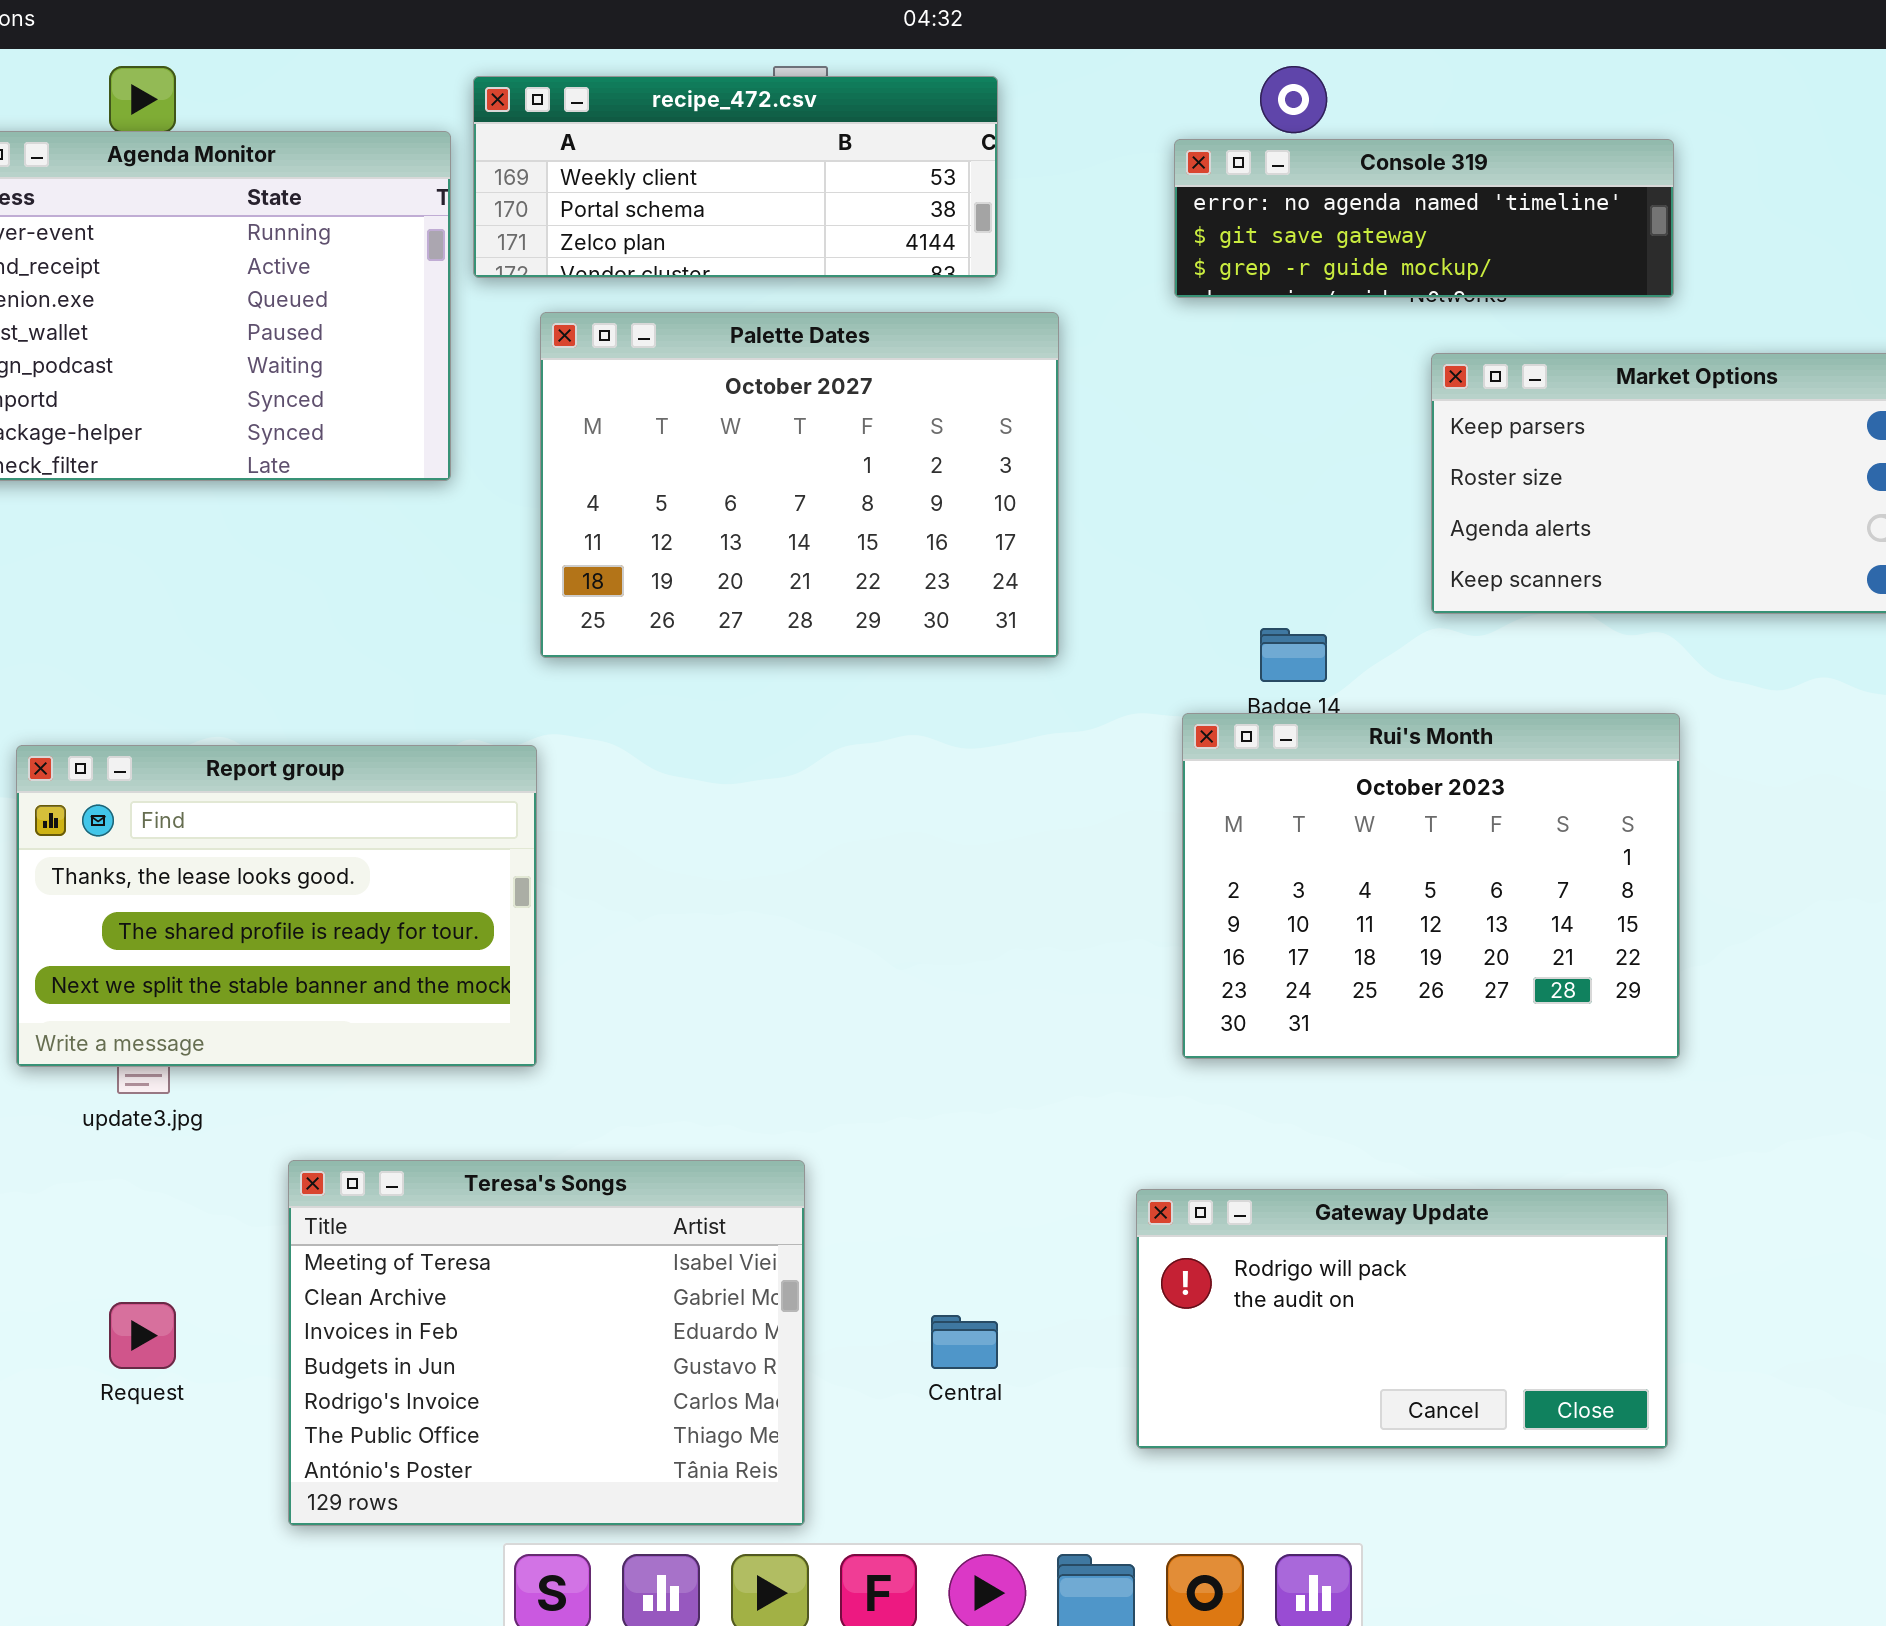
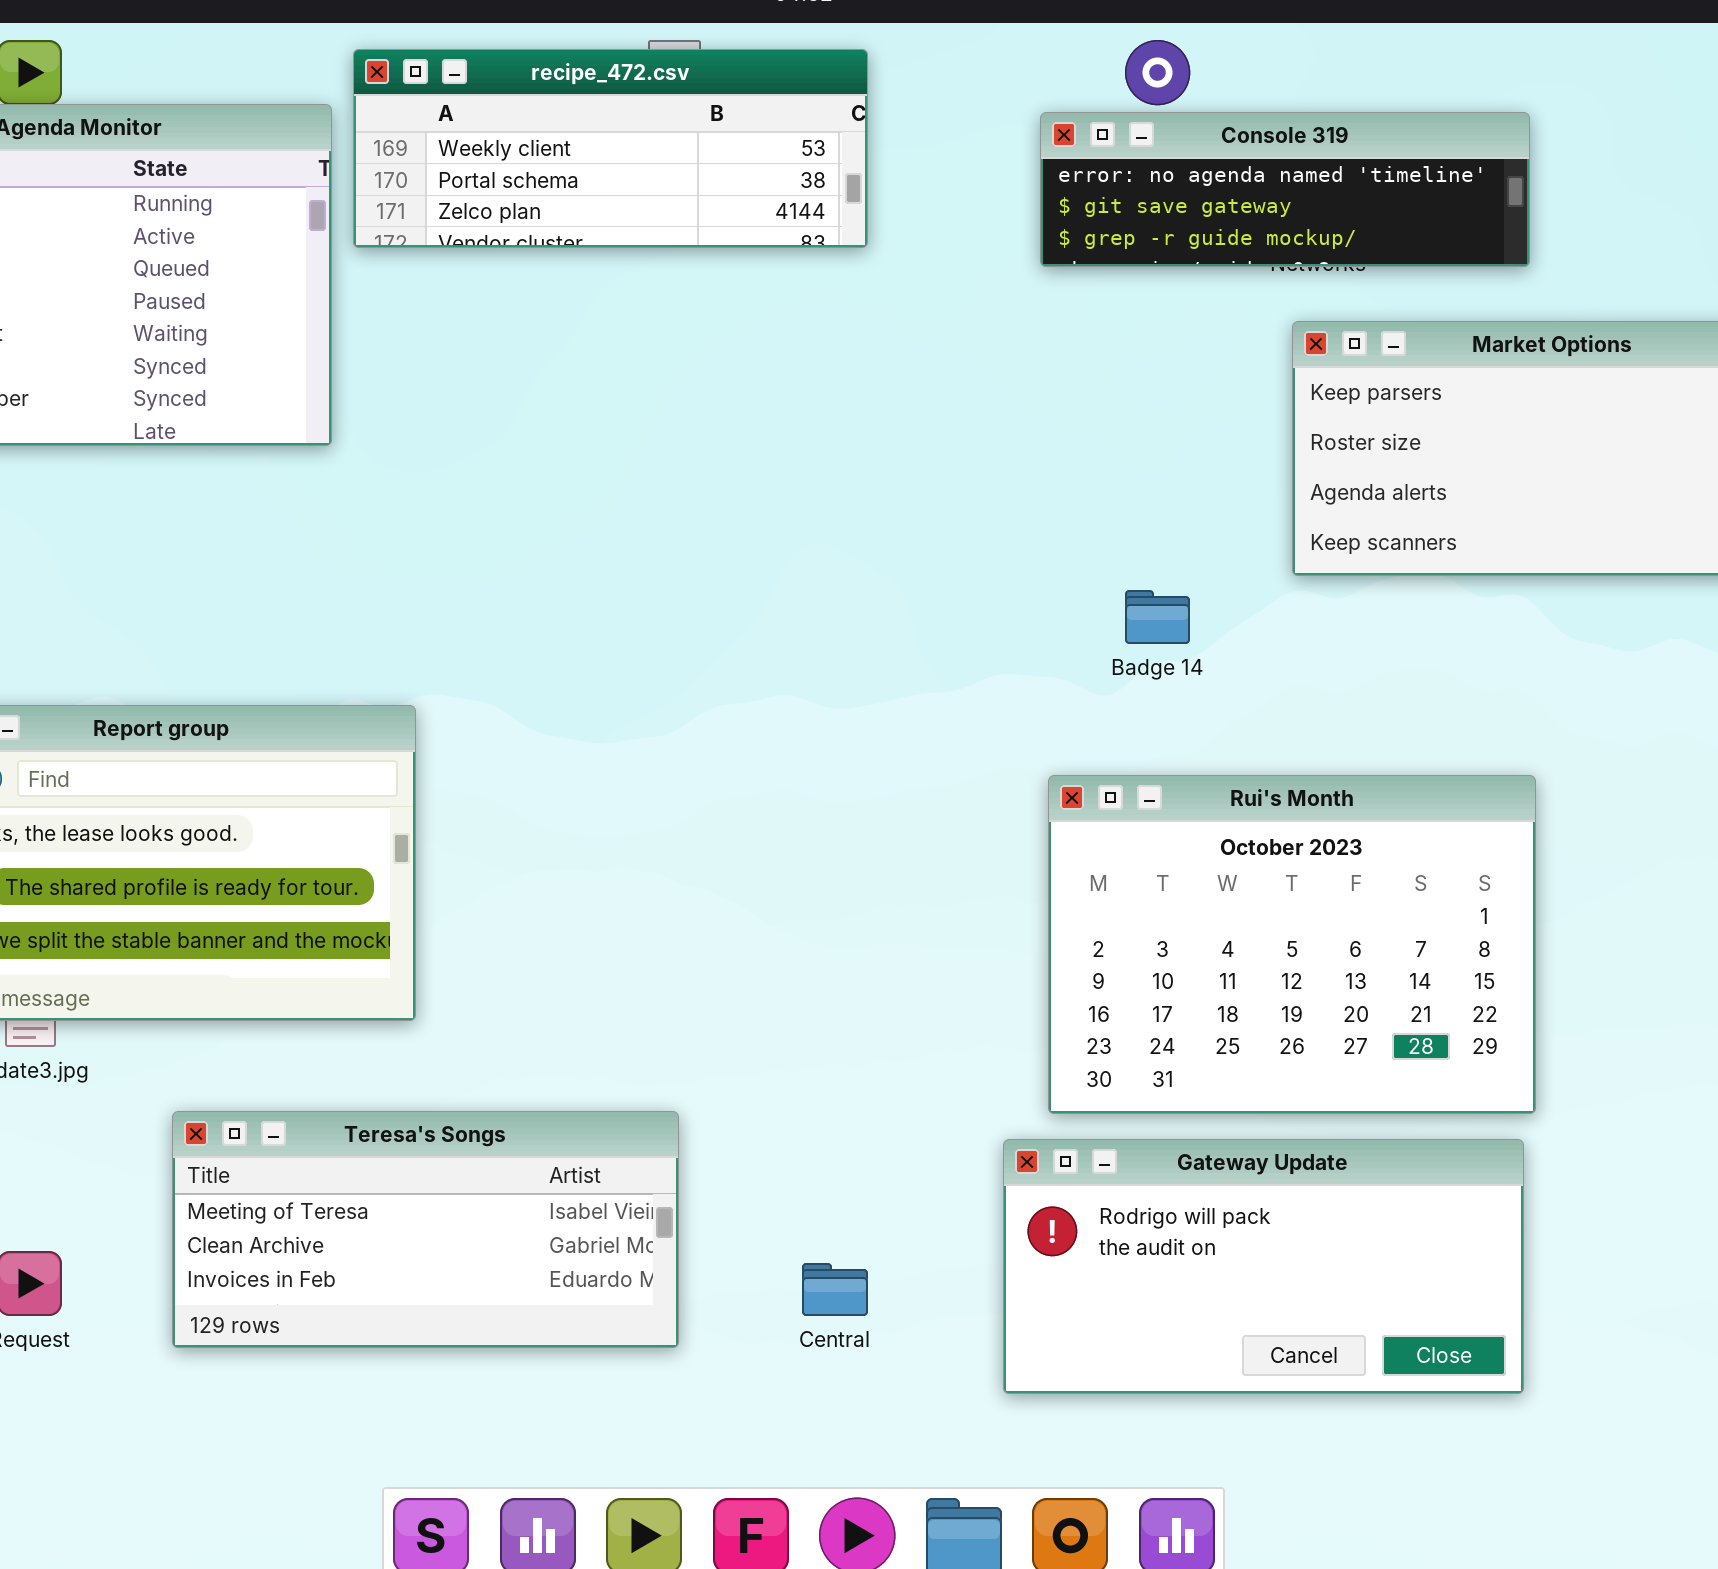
Palette Dates: [540,312,1059,658] -> none, closed
Rui's Month: [1182,713,1680,1059] -> [1048,775,1536,1114], moved
Teresa's Songs: [288,1160,805,1526] -> [172,1111,679,1348], resized

